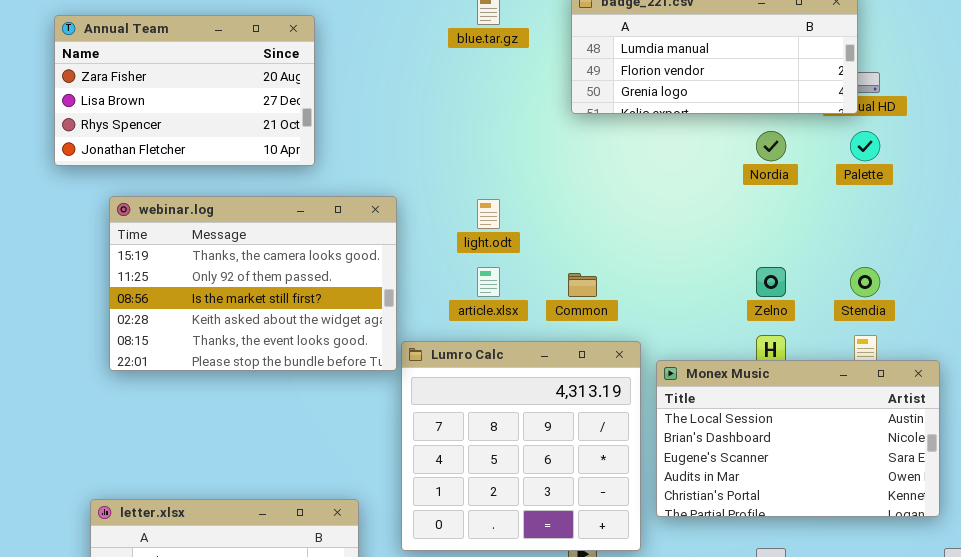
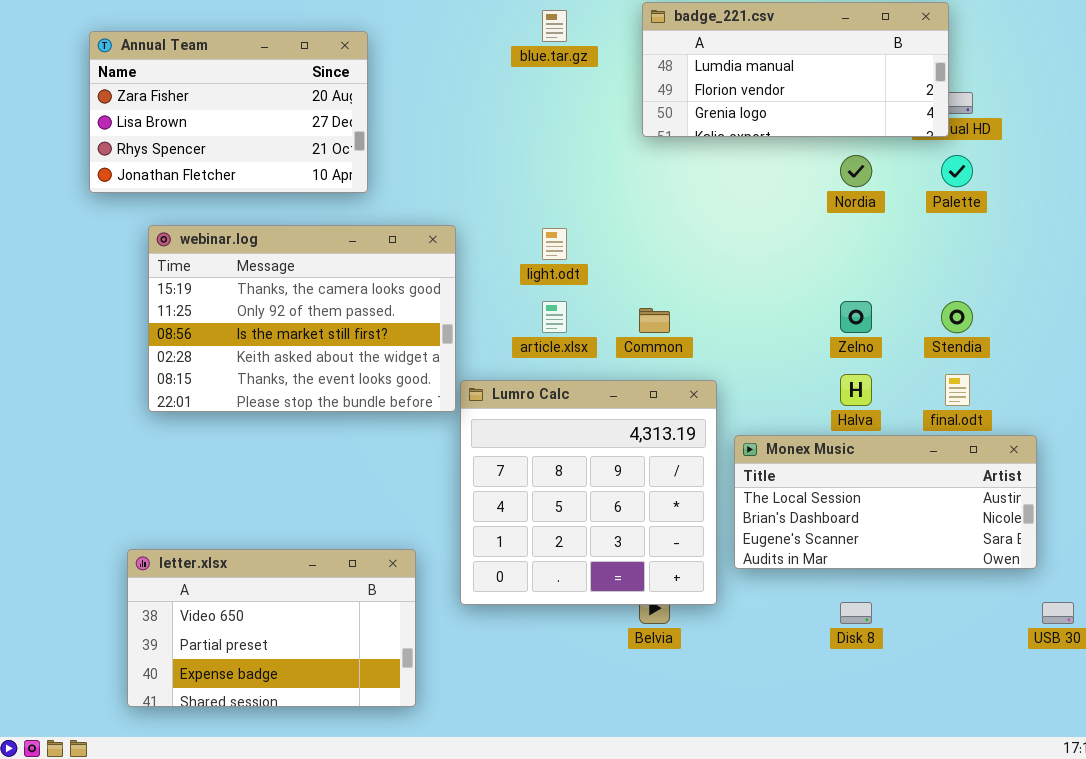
Monex Music: [656,360,940,517] -> [734,435,1037,569], resized

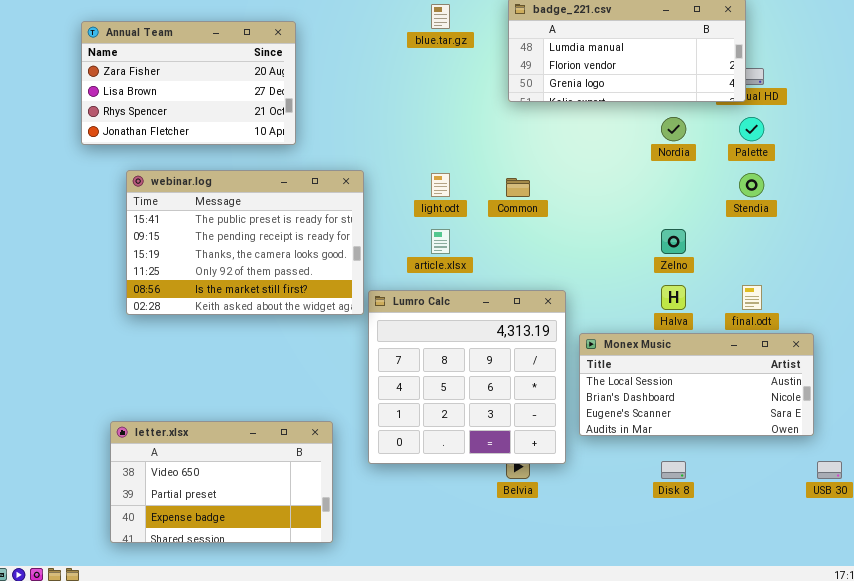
webinar.log: [148,225,456,412] -> [126,170,364,315], scrolled up 2 rows
Stendia: [941,301,973,333] -> [739,173,764,197], moved
Common: [639,308,670,333] -> [506,178,530,197], moved

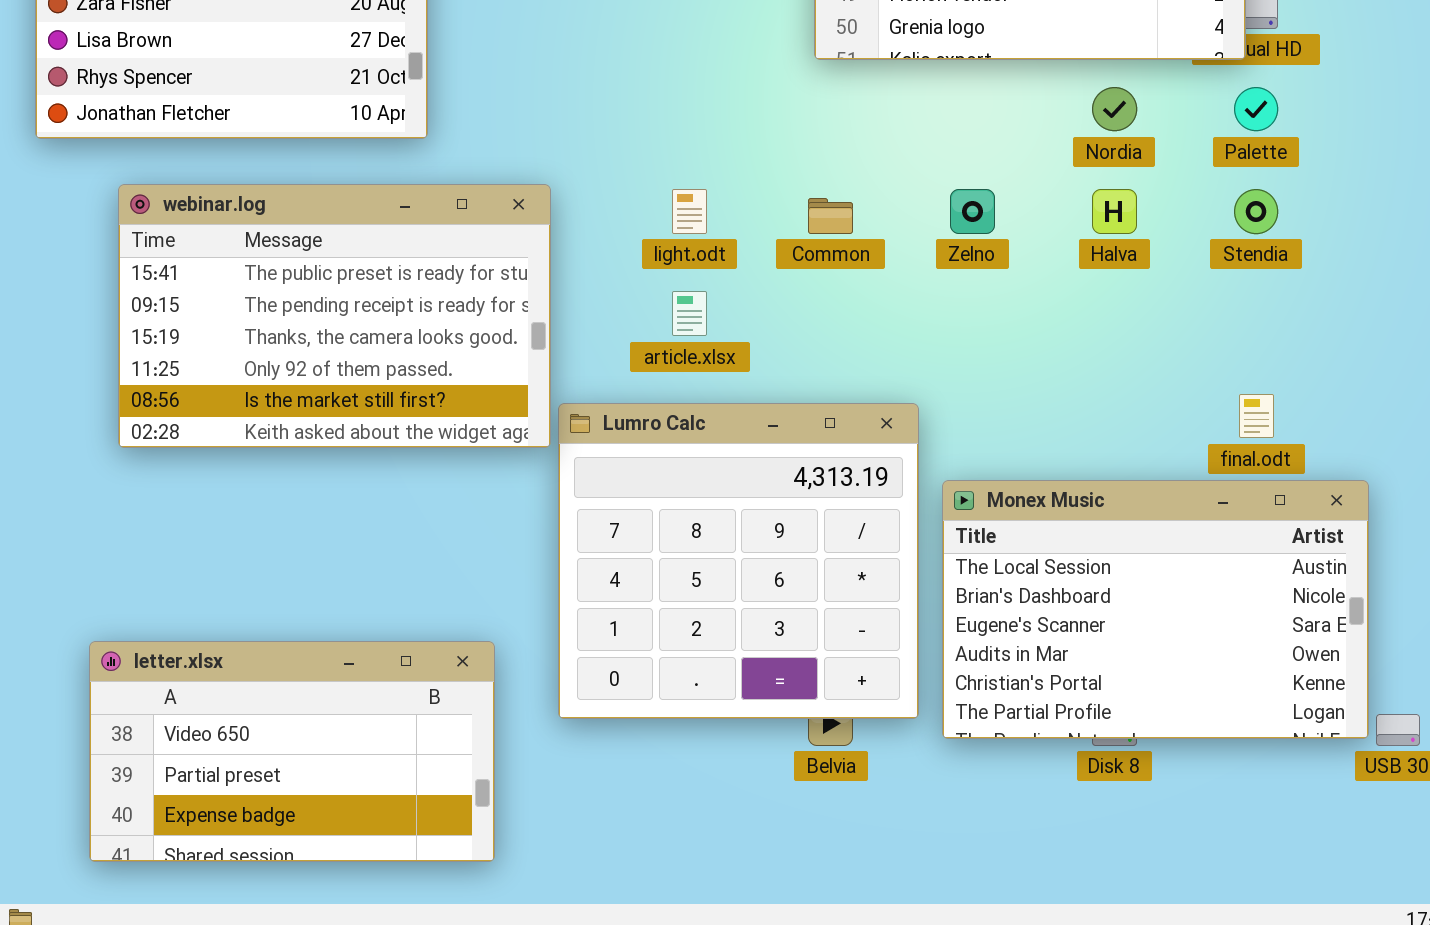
Zelno: [661,229,686,254] -> [950,189,995,234], moved
Halva: [661,285,686,310] -> [1092,189,1137,234], moved
Monex Music: [579,333,814,436] -> [942,480,1369,739], resized

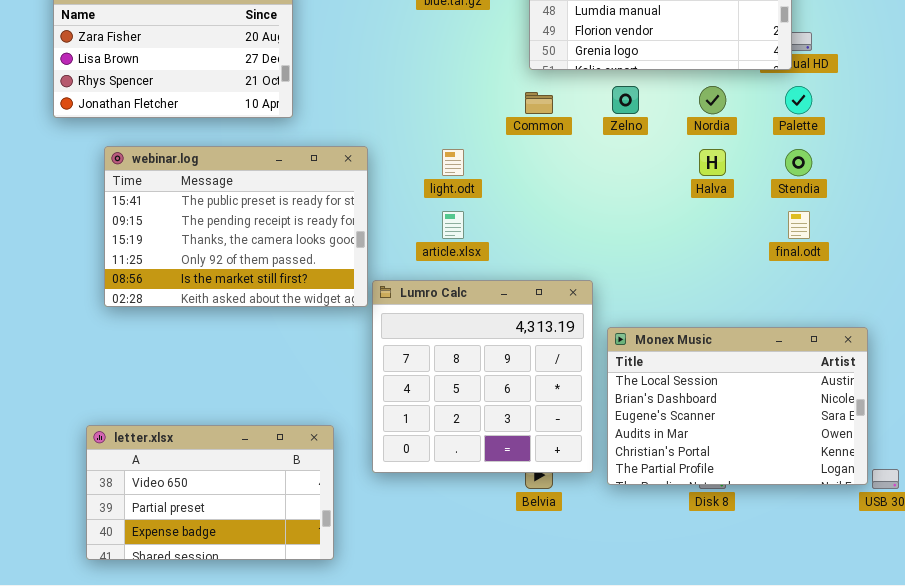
Zelno: [950,189,995,234] -> [612,86,639,114], moved
Common: [808,198,853,234] -> [525,92,553,114], moved
final.odt: [1239,394,1274,438] -> [788,211,810,239], moved

